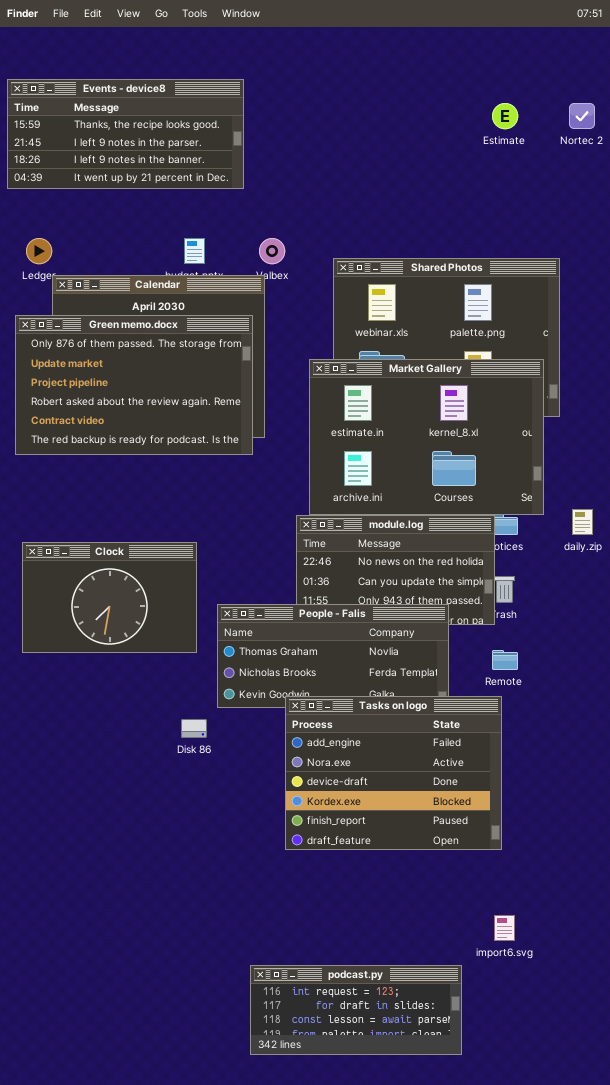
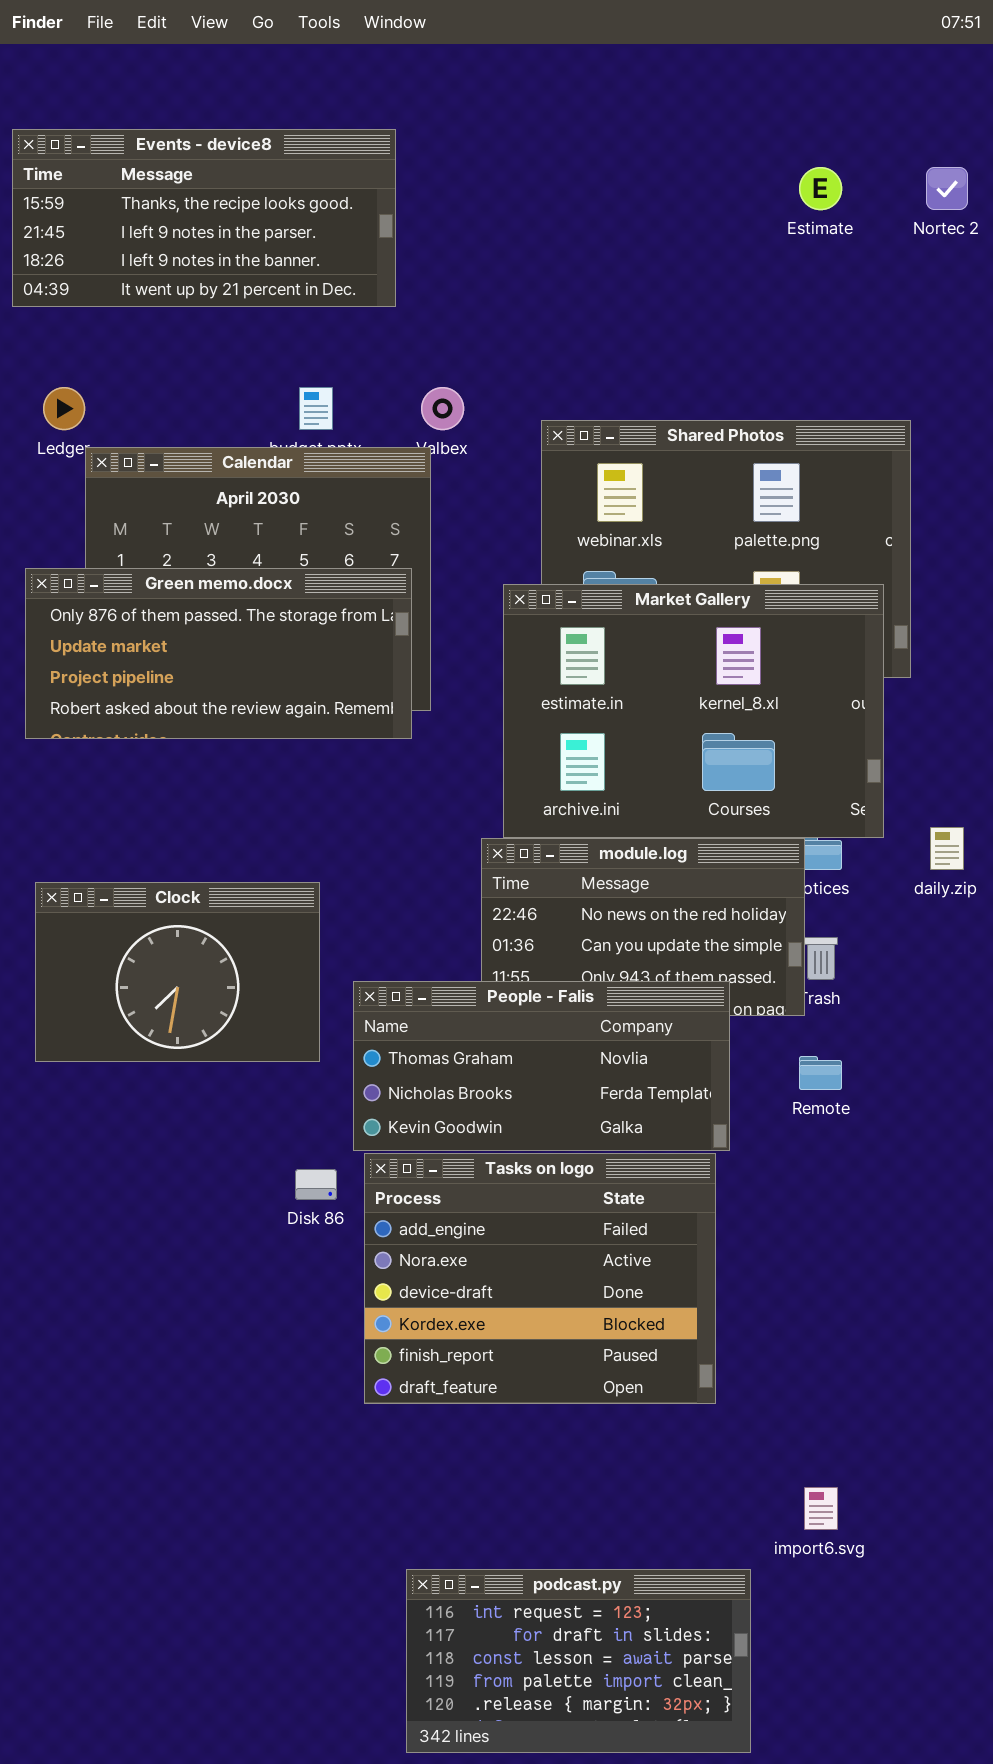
Green memo.docx: [15,315,253,455] -> [25,568,412,739], resized
Tasks on logo: [285,696,502,850] -> [364,1153,716,1404], moved
podcast.py: [250,965,462,1055] -> [406,1569,751,1753], resized

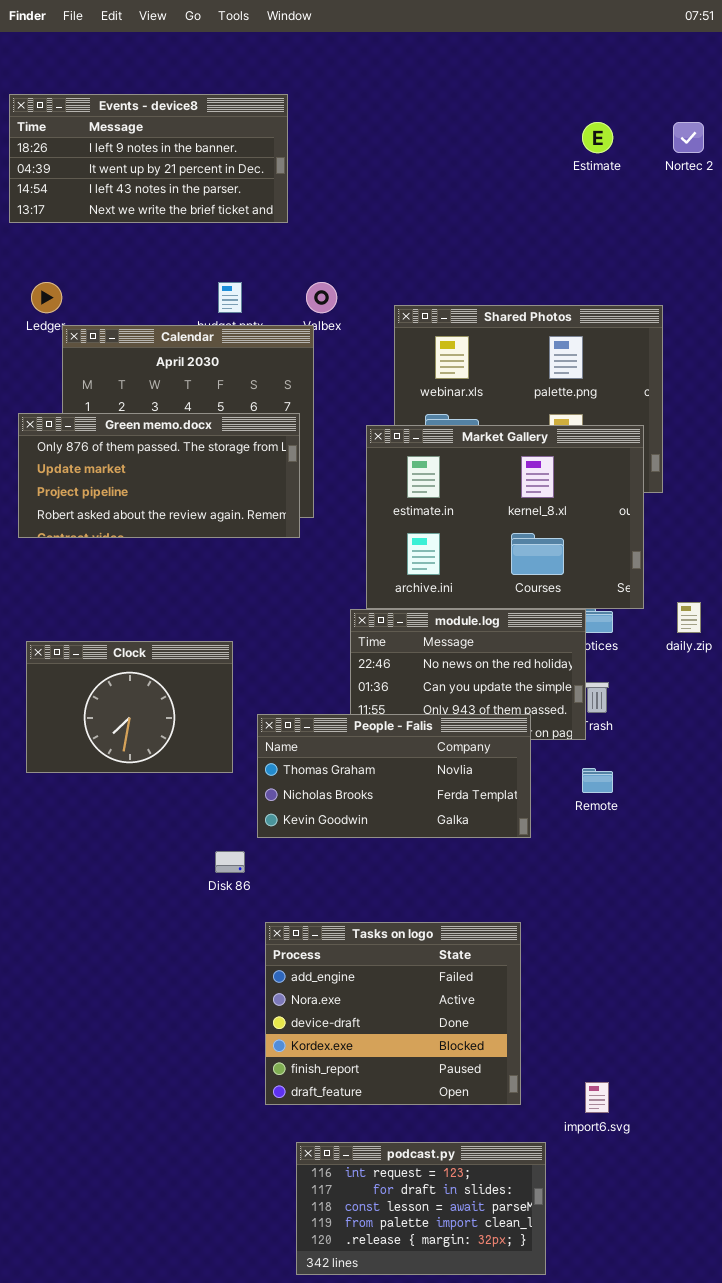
Events - device8: [12,129,396,307] -> [9,94,288,223], scrolled down 2 rows
Tasks on logo: [364,1153,716,1404] -> [265,922,521,1105], moved

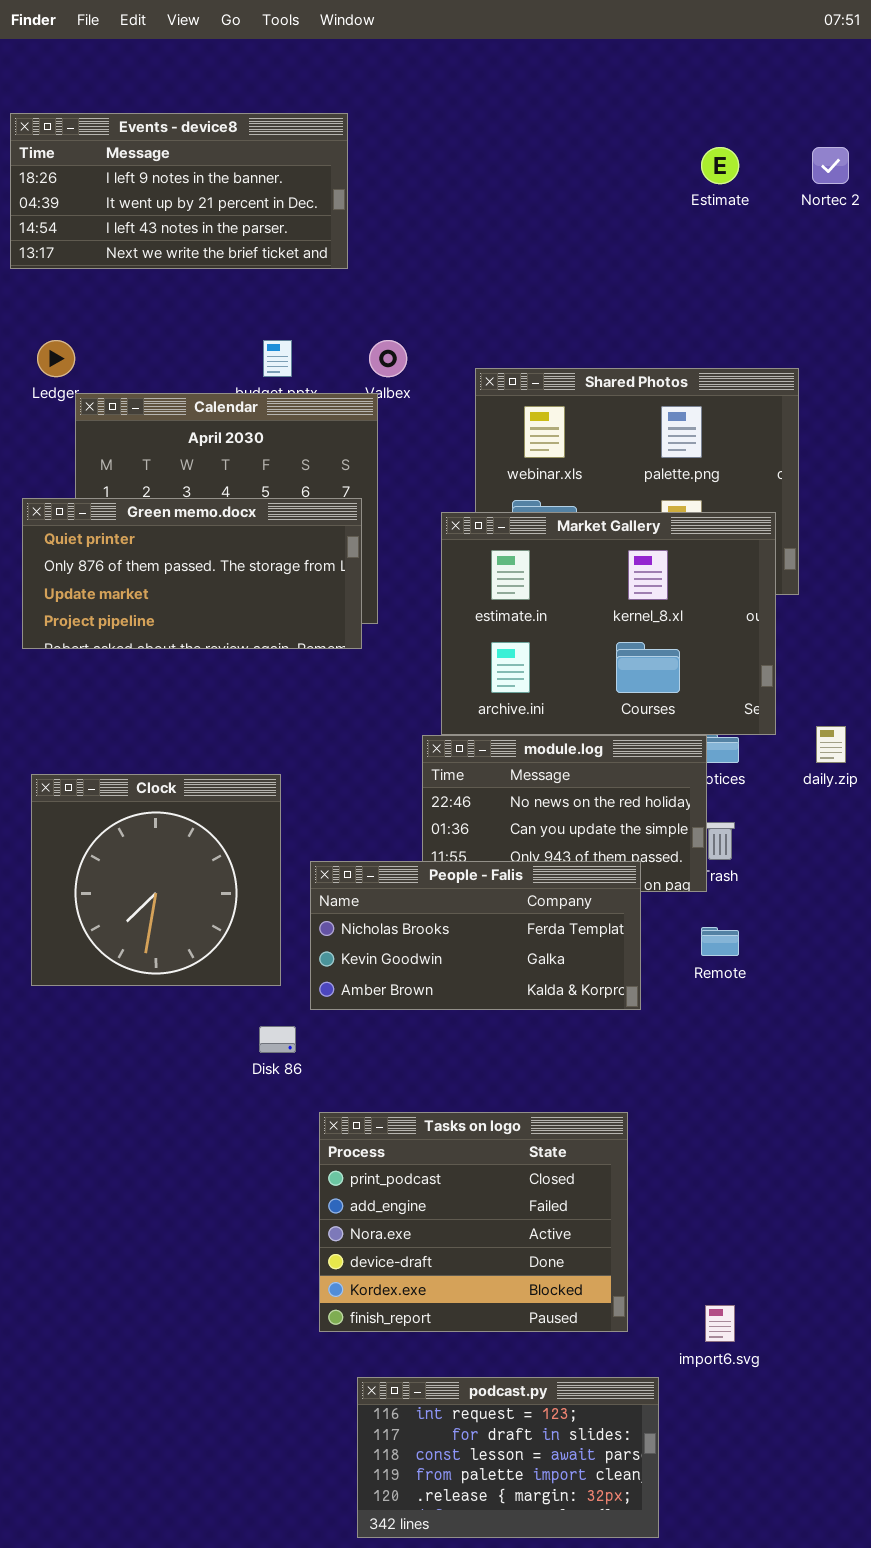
Green memo.docx: [18,413,300,538] -> [22,498,362,649], scrolled up 1 row
Clock: [26,641,233,773] -> [31,774,281,986], resized
People - Falis: [257,714,531,838] -> [310,861,641,1010], scrolled down 1 row
Tasks on logo: [265,922,521,1105] -> [319,1112,628,1332], scrolled up 1 row

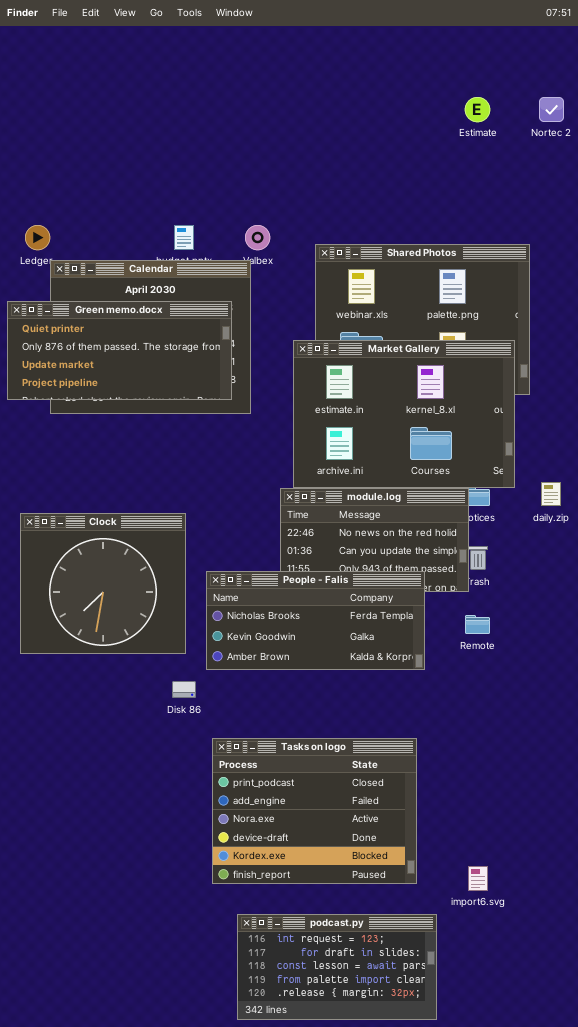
Events - device8: [10,113,348,269] -> none, closed
Green memo.docx: [22,498,362,649] -> [7,301,232,400], moved

